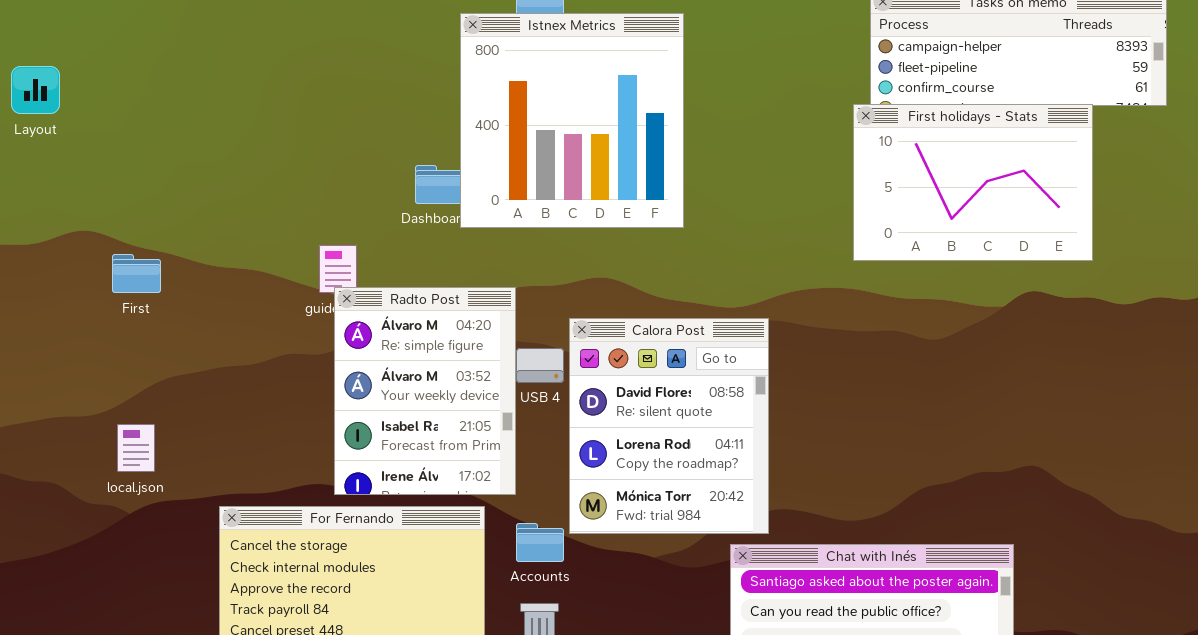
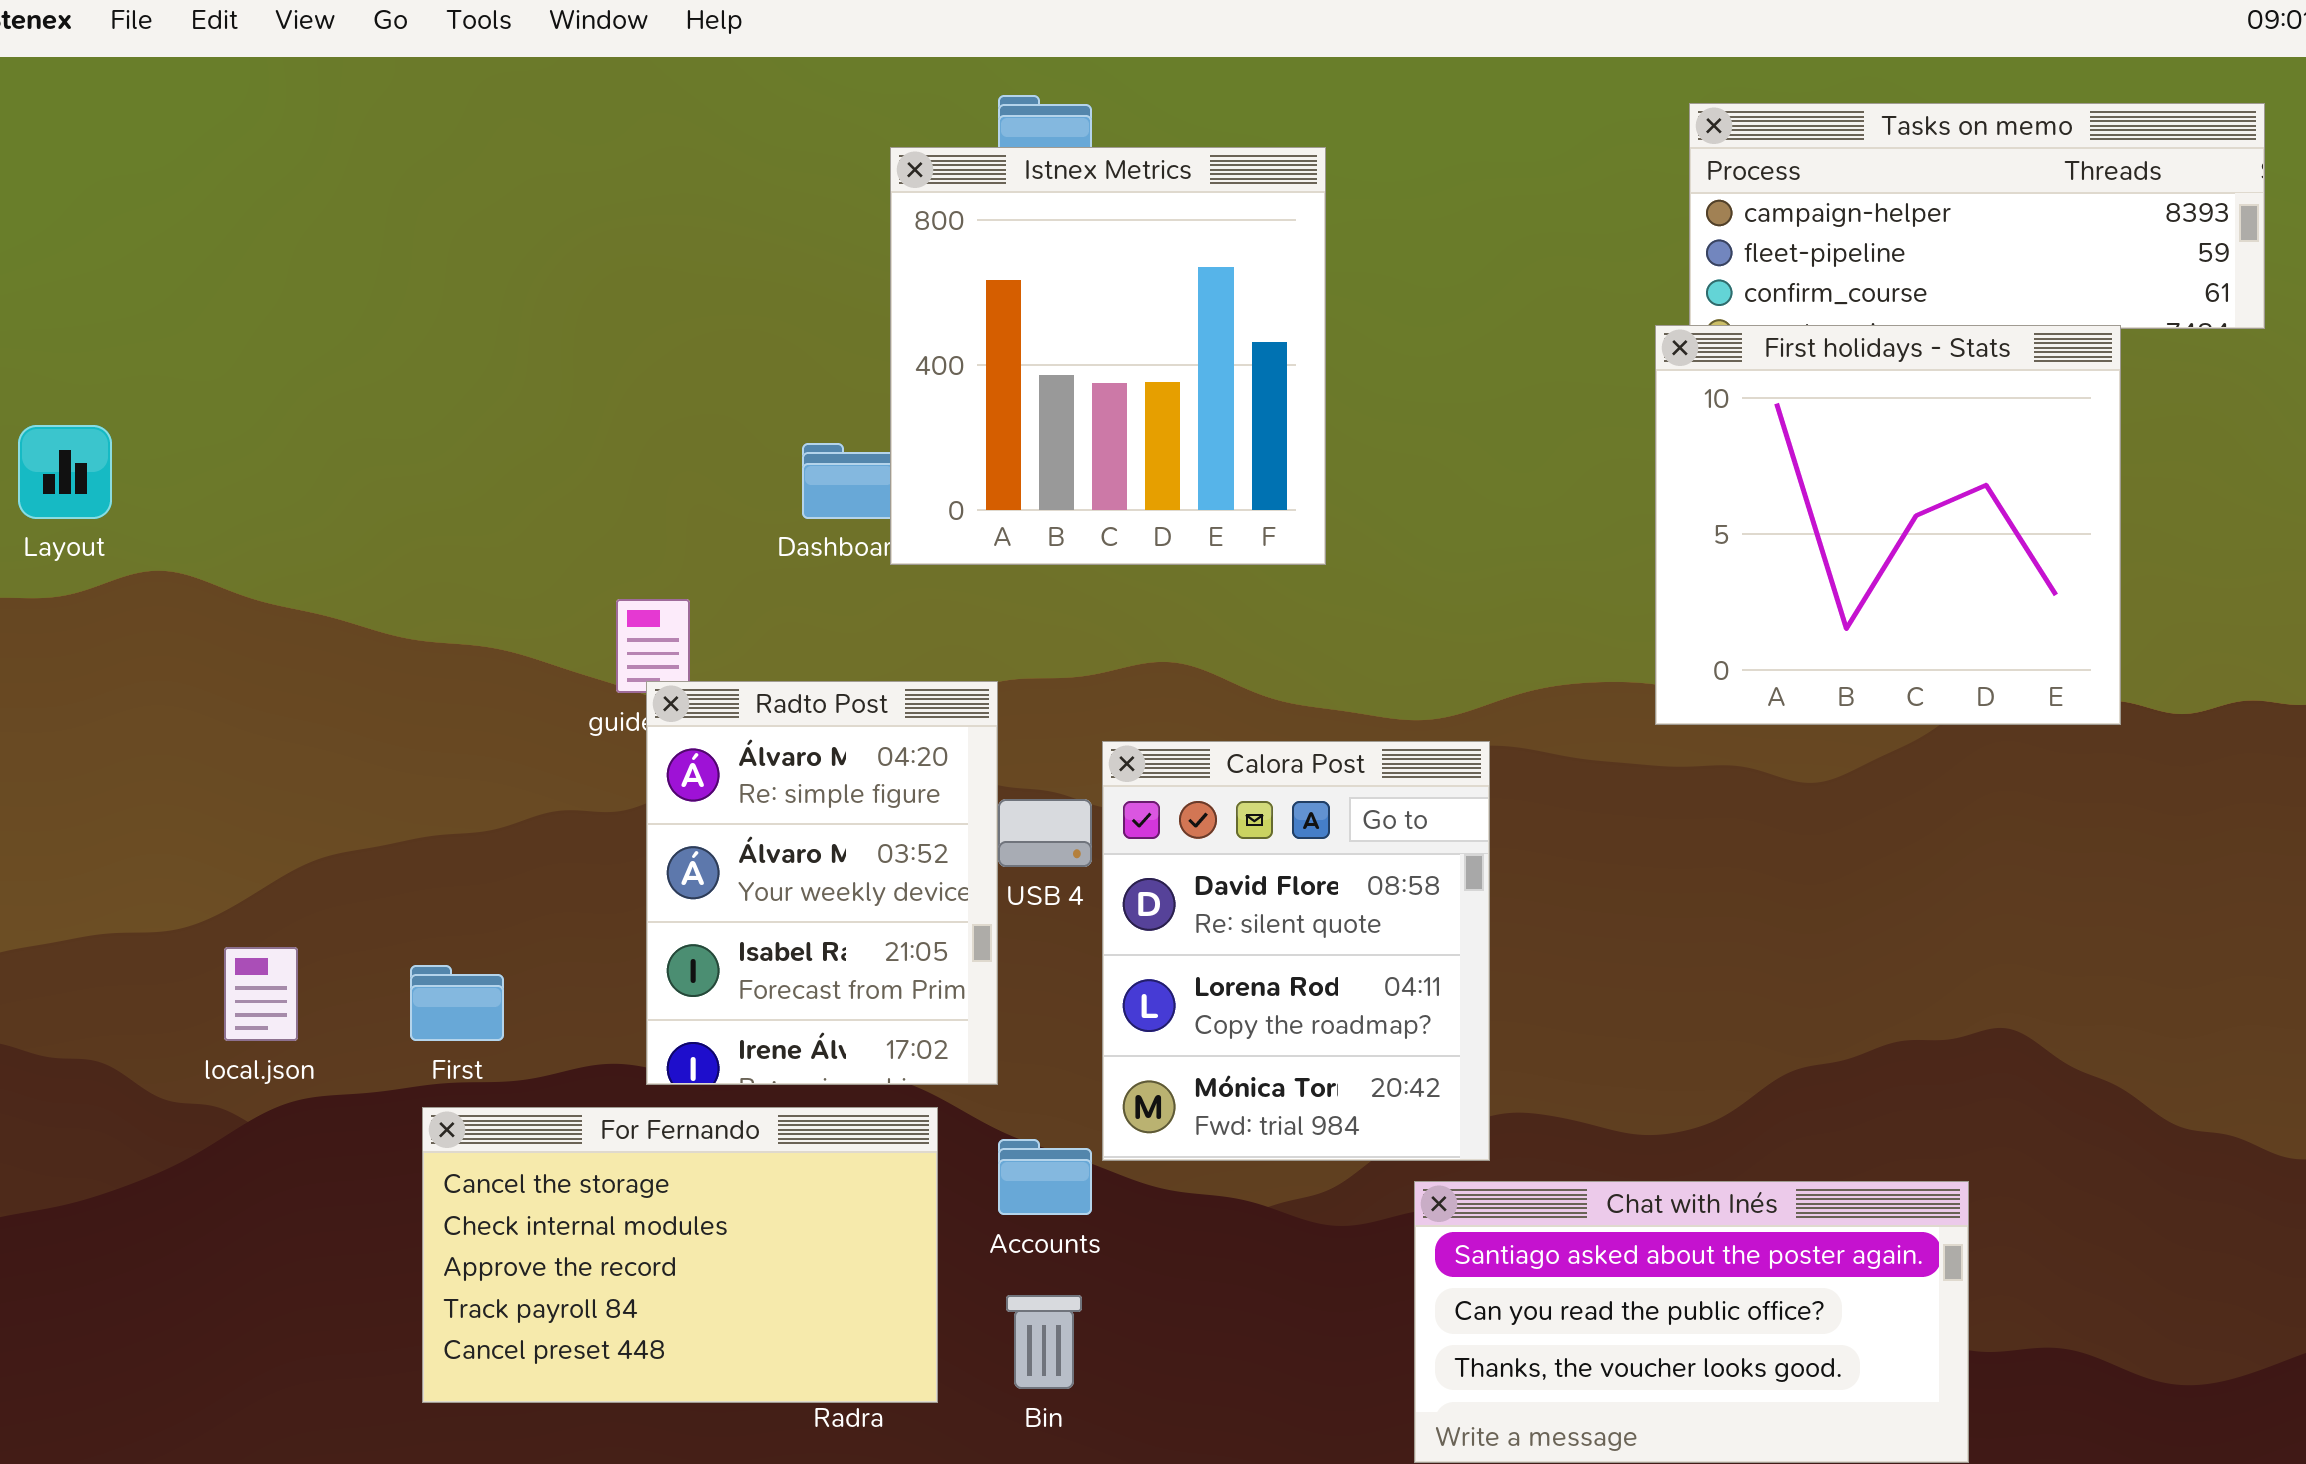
Layout: [11,66,60,114] -> [18,425,112,519], moved
First holidays - Stats: [853,104,1093,261] -> [1655,325,2121,725], resized
First: [112,254,161,293] -> [410,965,504,1041], moved

